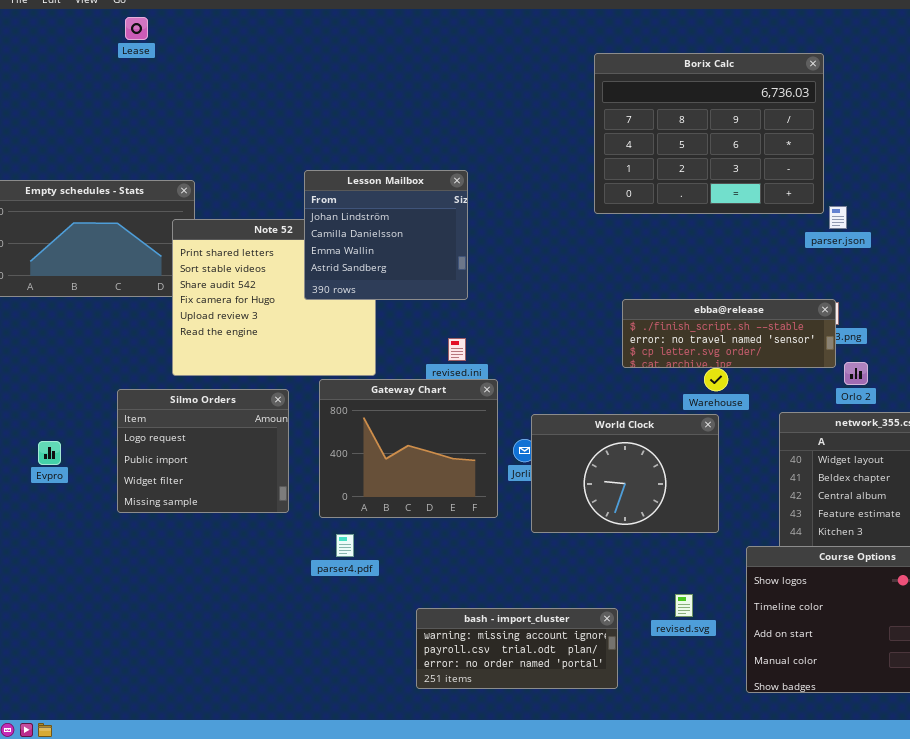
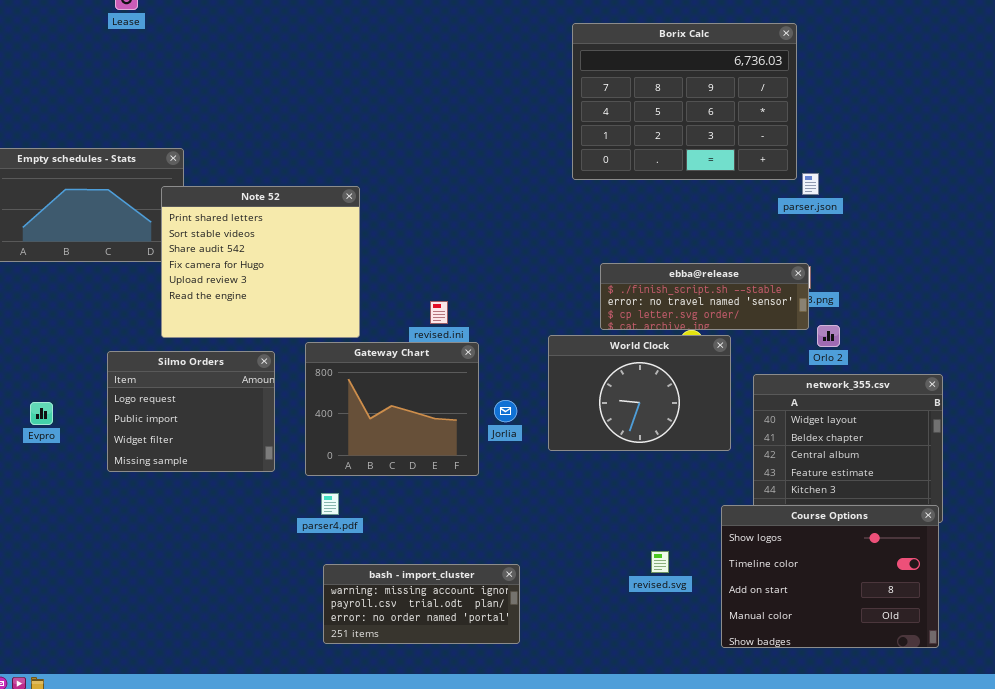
Lesson Mailbox: [304,170,468,300] -> none, closed
World Clock: [531,414,719,533] -> [548,335,731,451], moved
bash - import_cluster: [416,608,618,689] -> [323,564,520,644], moved

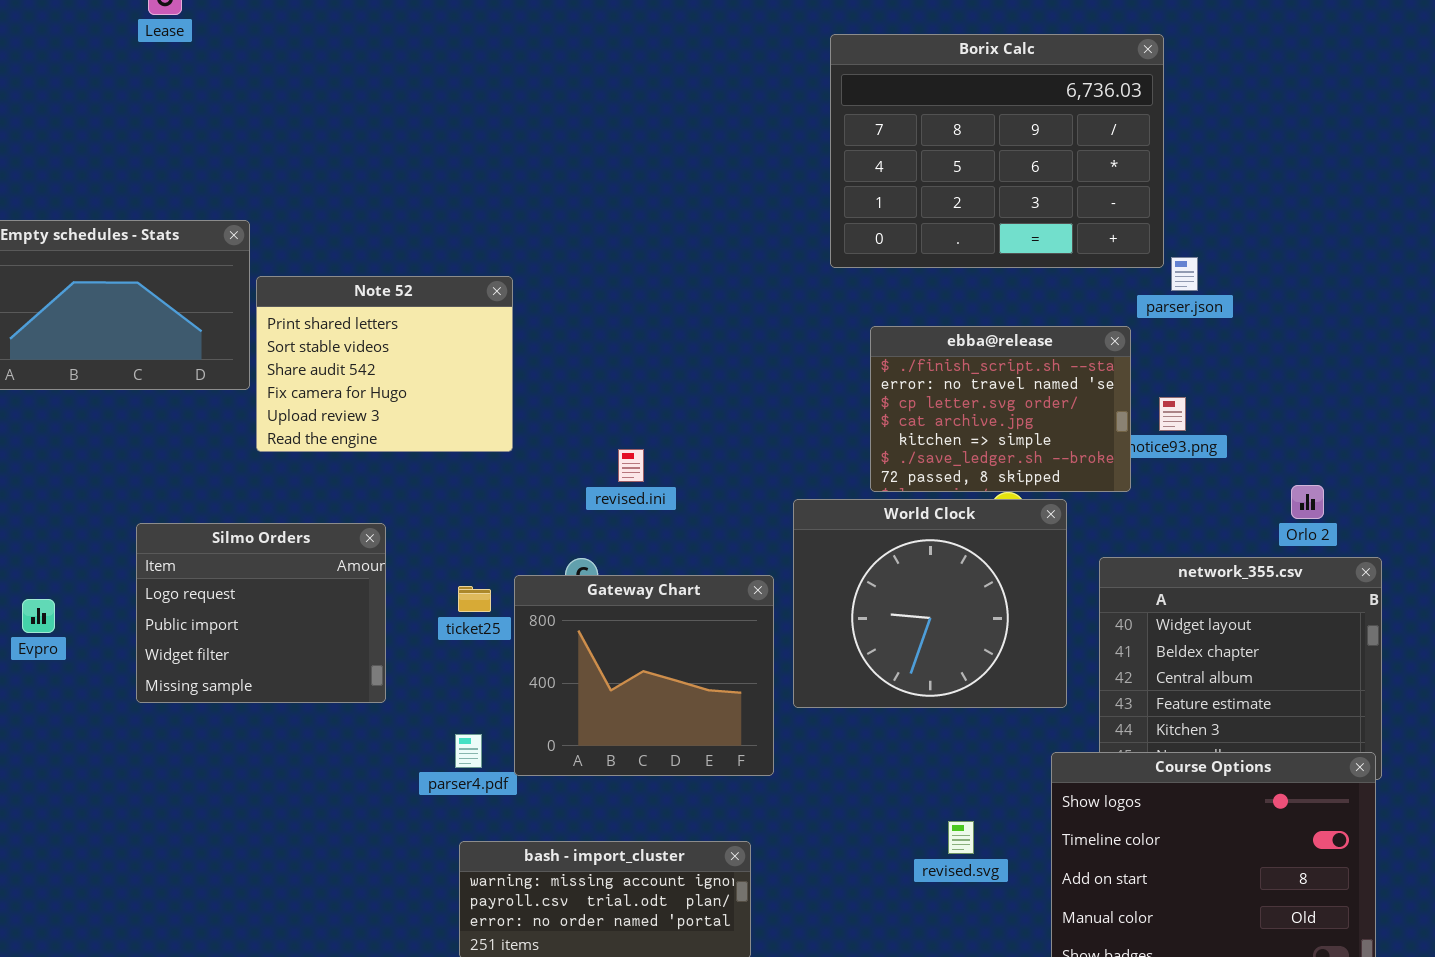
Note 52: [161,186,360,338] -> [256,276,513,452], resized
ebba@release: [600,263,809,330] -> [870,326,1131,492], resized
Orlo 2: [817,325,840,347] -> [1291,485,1324,519], moved
World Clock: [548,335,731,451] -> [793,499,1067,708], resized
Gateway Chart: [305,342,479,476] -> [514,575,774,776], moved

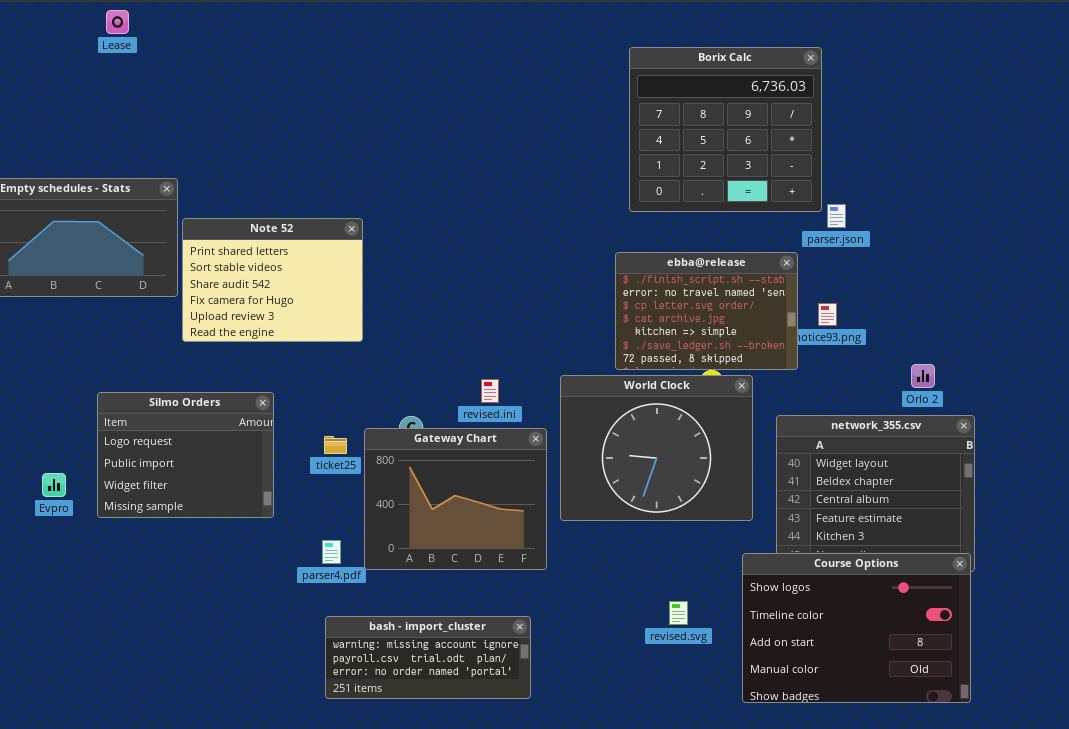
Borix Calc: [830,34,1164,268] -> [629,47,822,212], resized
revised.ini: [618,449,644,482] -> [481,379,499,403], moved
Evpro: [22,599,55,633] -> [42,473,66,497], moved

